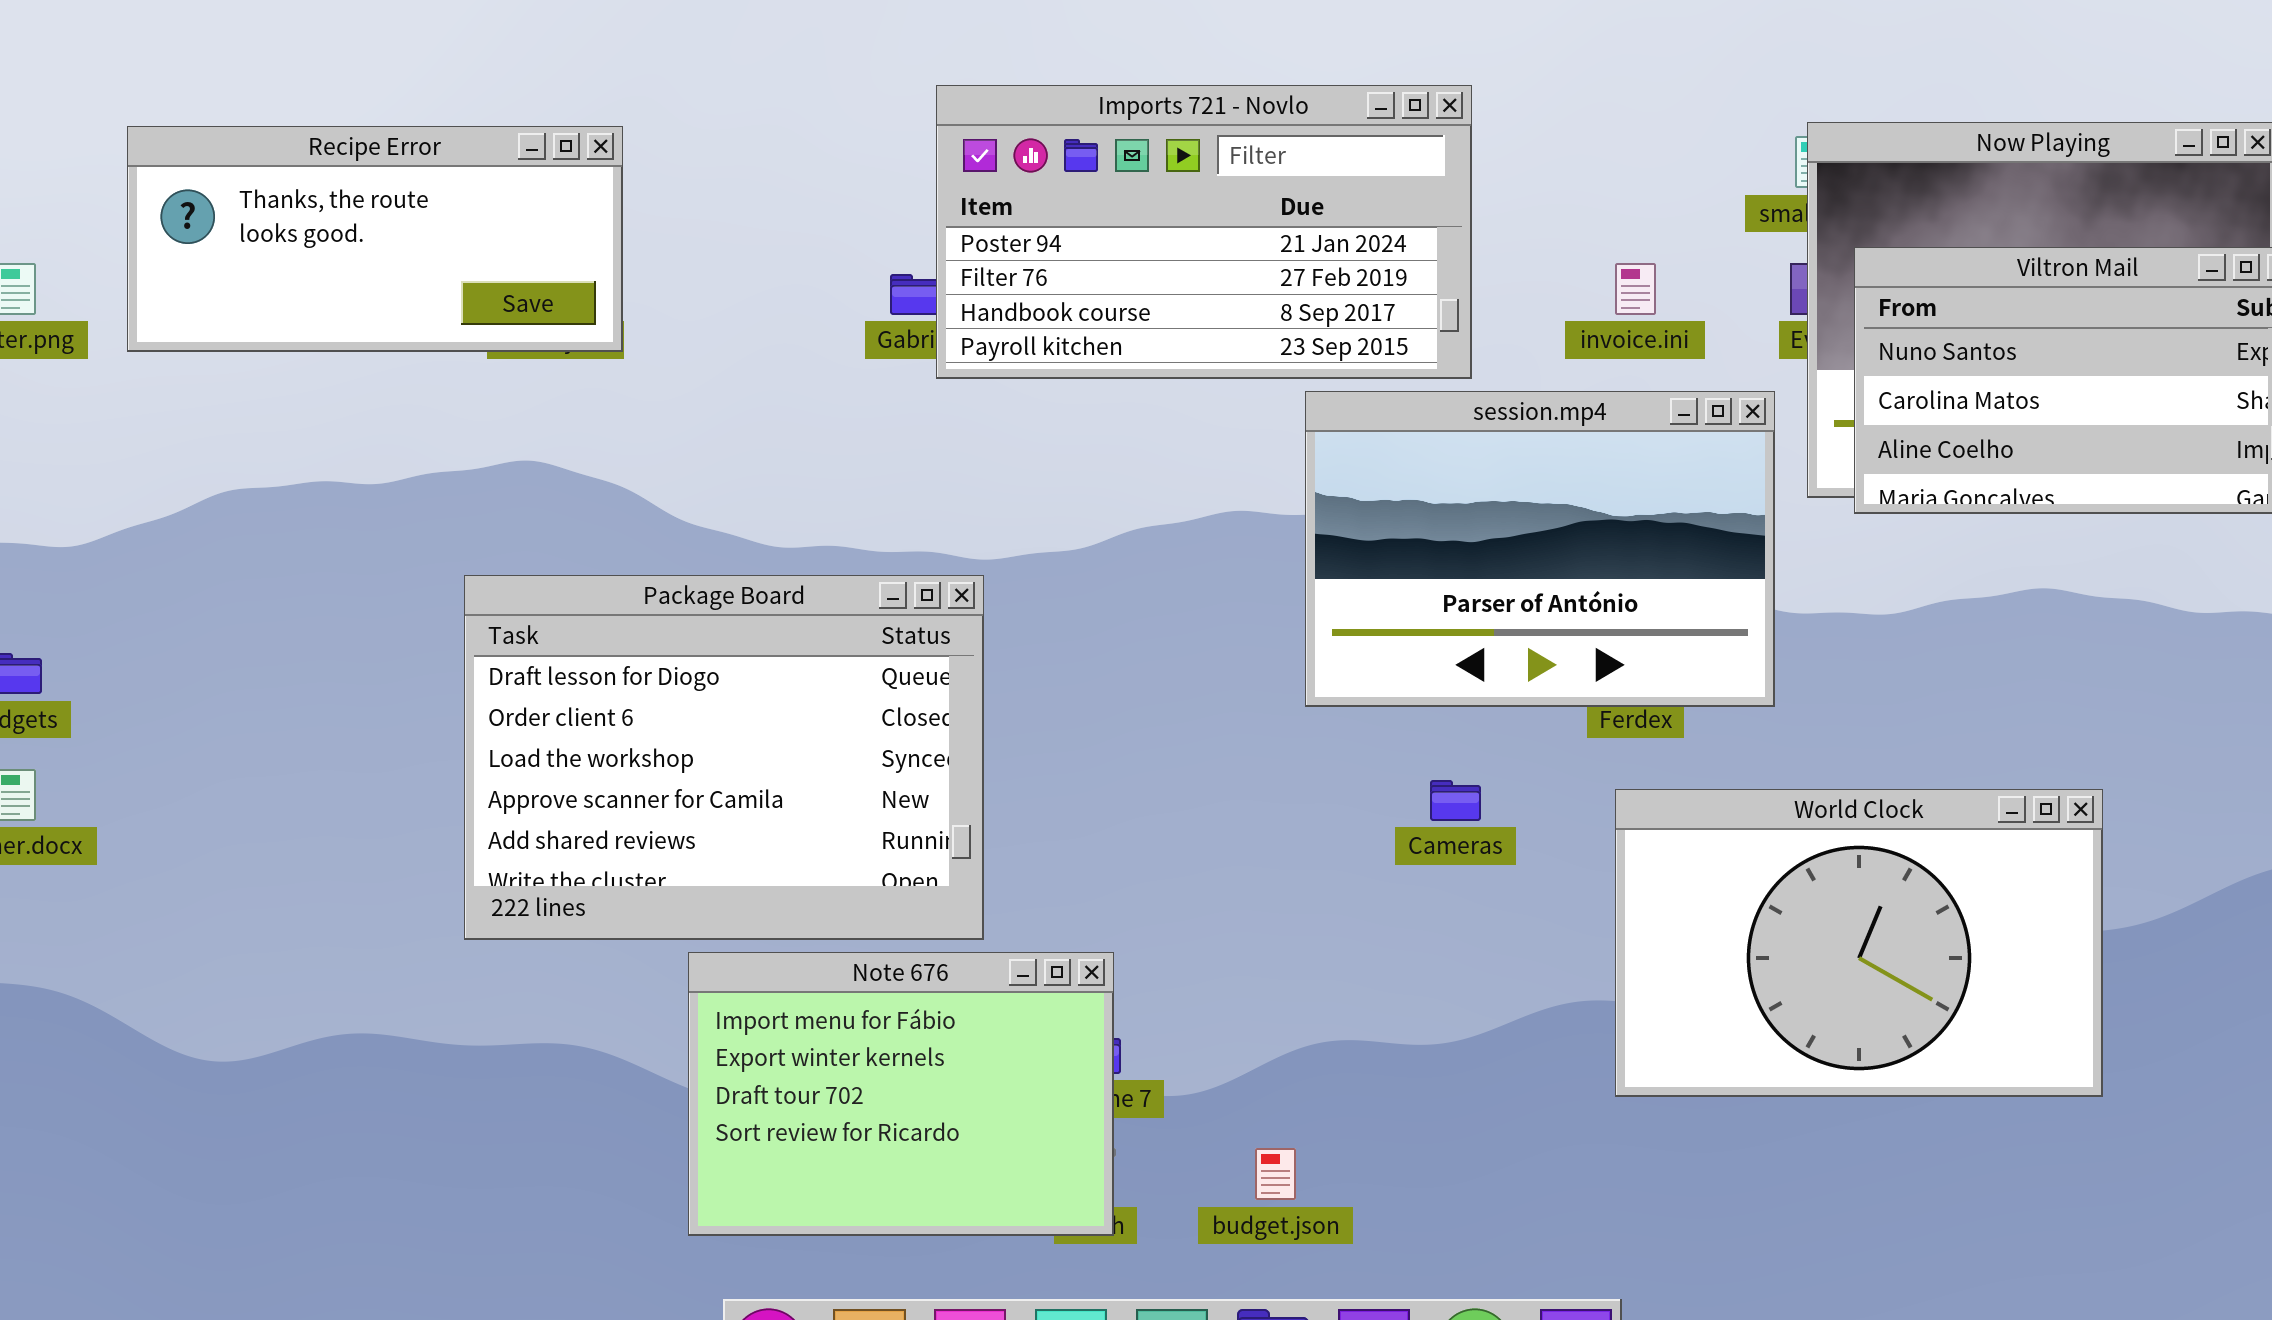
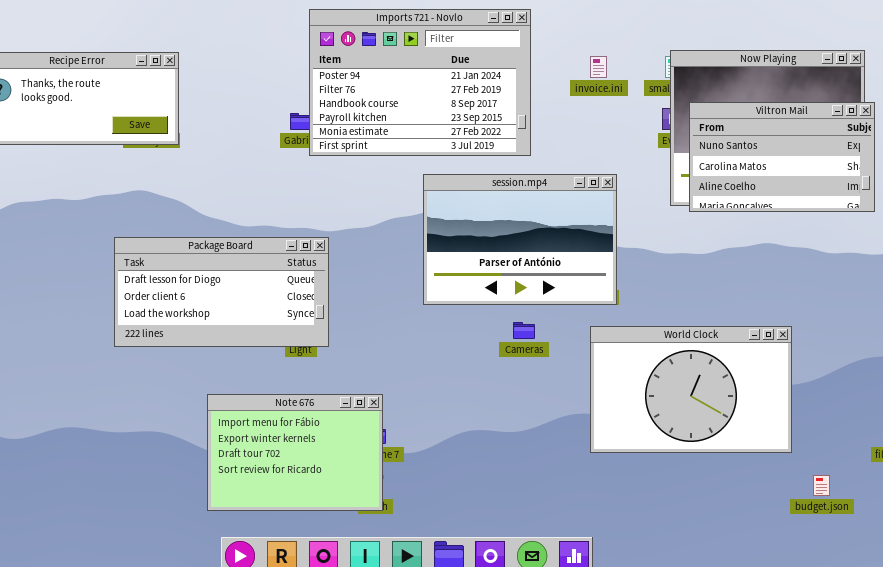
Imports 721 - Novlo: [936,85,1472,379] -> [309,9,531,156], resized
invoice.ini: [1615,263,1656,315] -> [590,56,607,78], moved
session.mp4: [1305,391,1775,707] -> [423,174,617,305], moved
Package Board: [464,575,984,940] -> [114,237,329,347], resized
budget.json: [1255,1148,1296,1200] -> [813,475,830,496], moved

